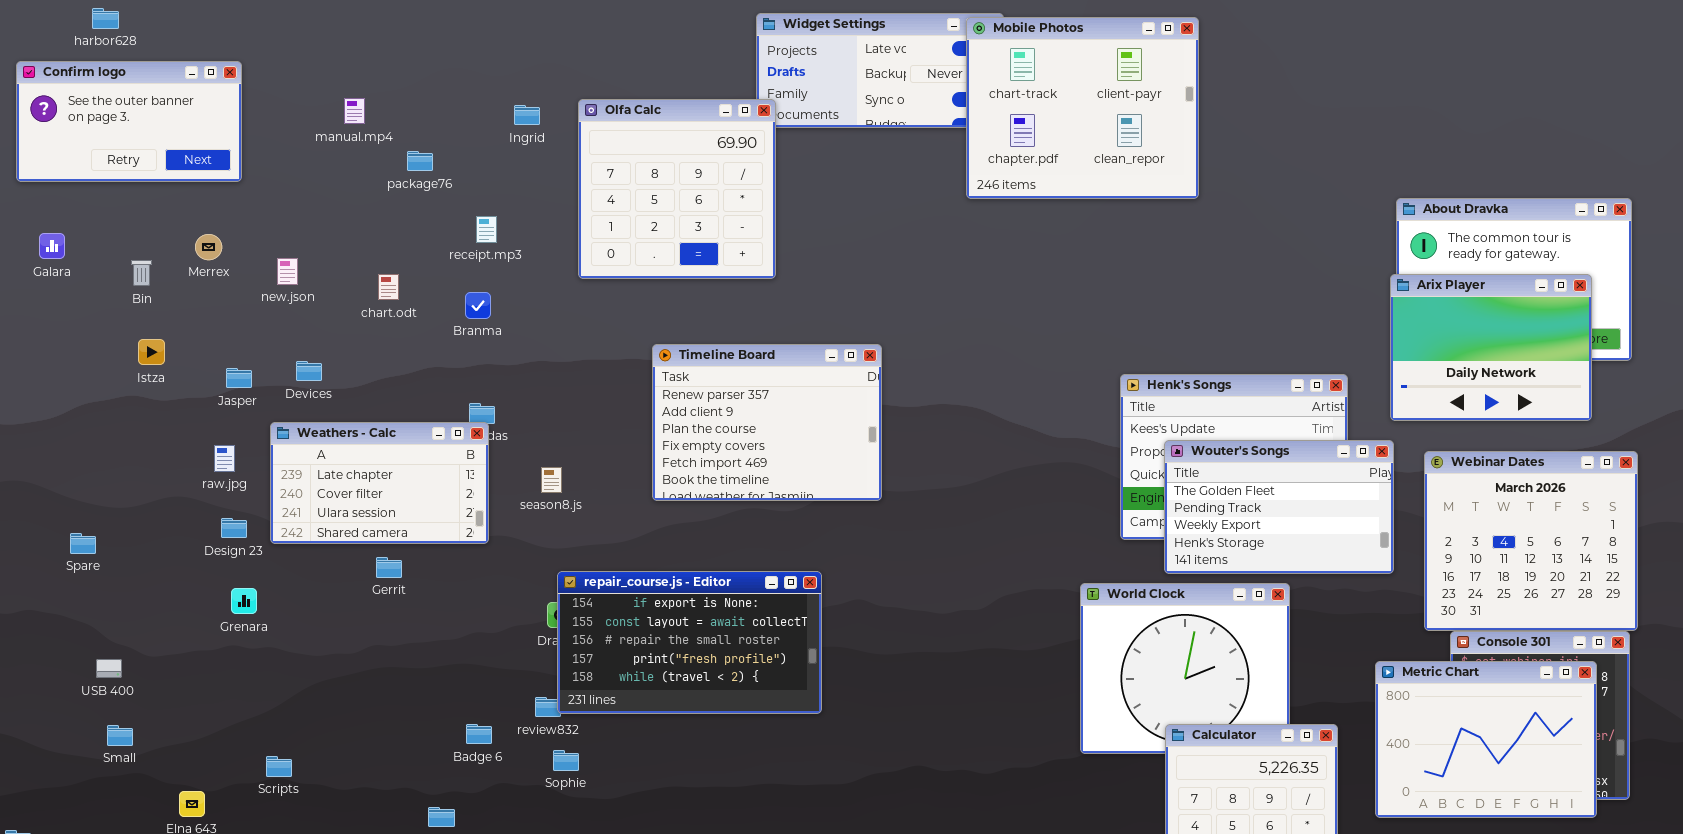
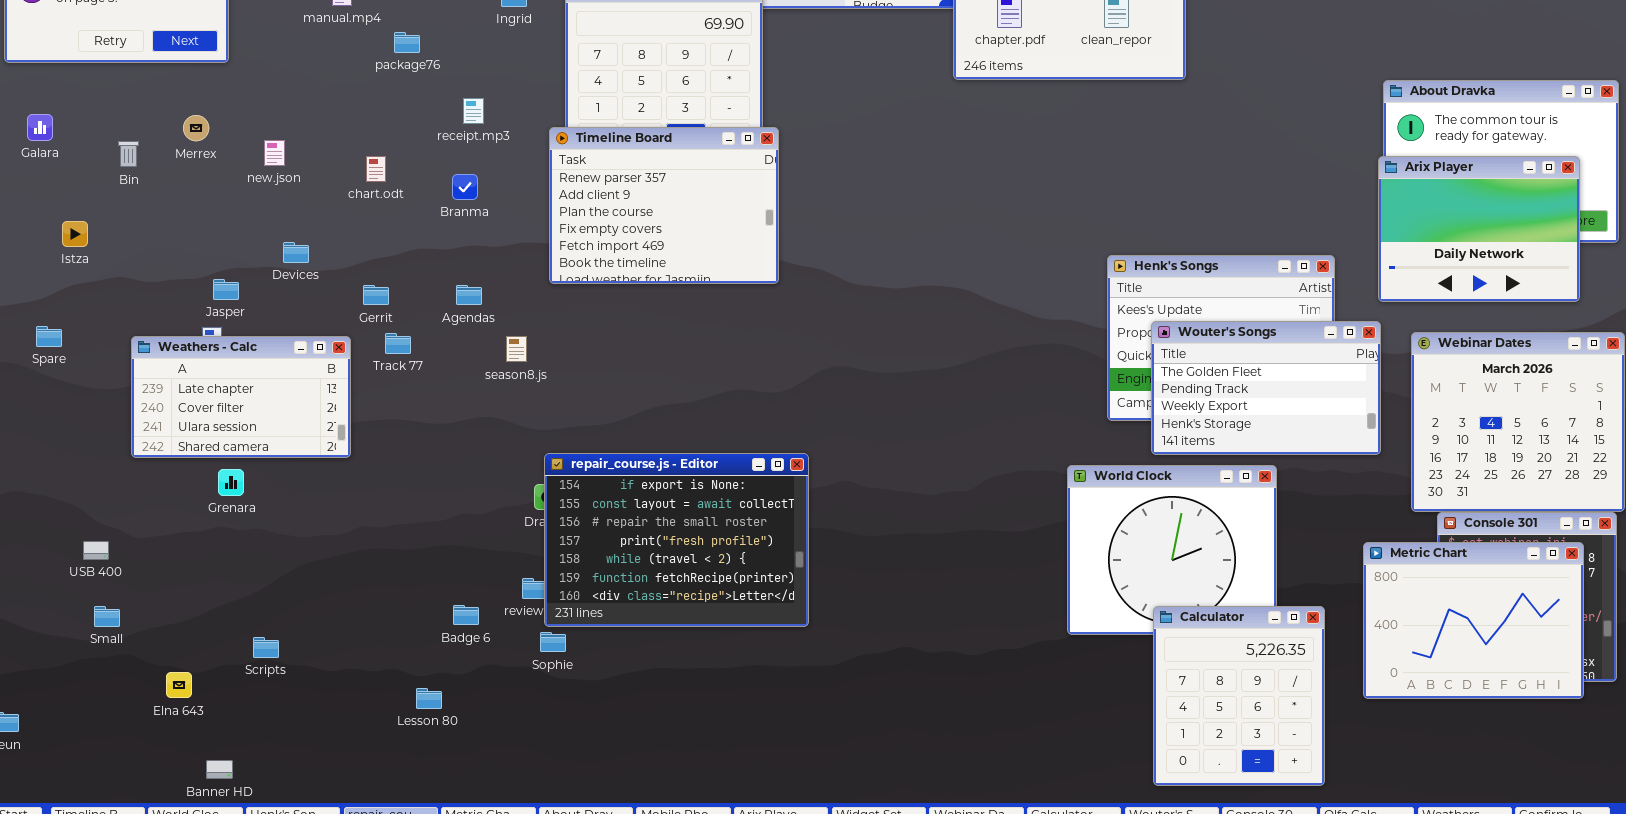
Istza: [138,339,165,365] -> [62,221,88,247], moved
Timeline Board: [652,344,882,501] -> [549,127,779,284], moved
Jasper: [226,368,252,388] -> [213,279,239,300], moved
Weathers - Calc: [270,422,489,544] -> [131,336,351,458], moved
season8.js: [541,467,562,493] -> [506,336,527,362], moved
Spare: [70,533,96,554] -> [36,326,62,347], moved
Gerrit: [376,557,402,578] -> [363,285,389,305], moved
repair_course.js - Editor: [557,571,822,714] -> [544,453,809,627], resized

